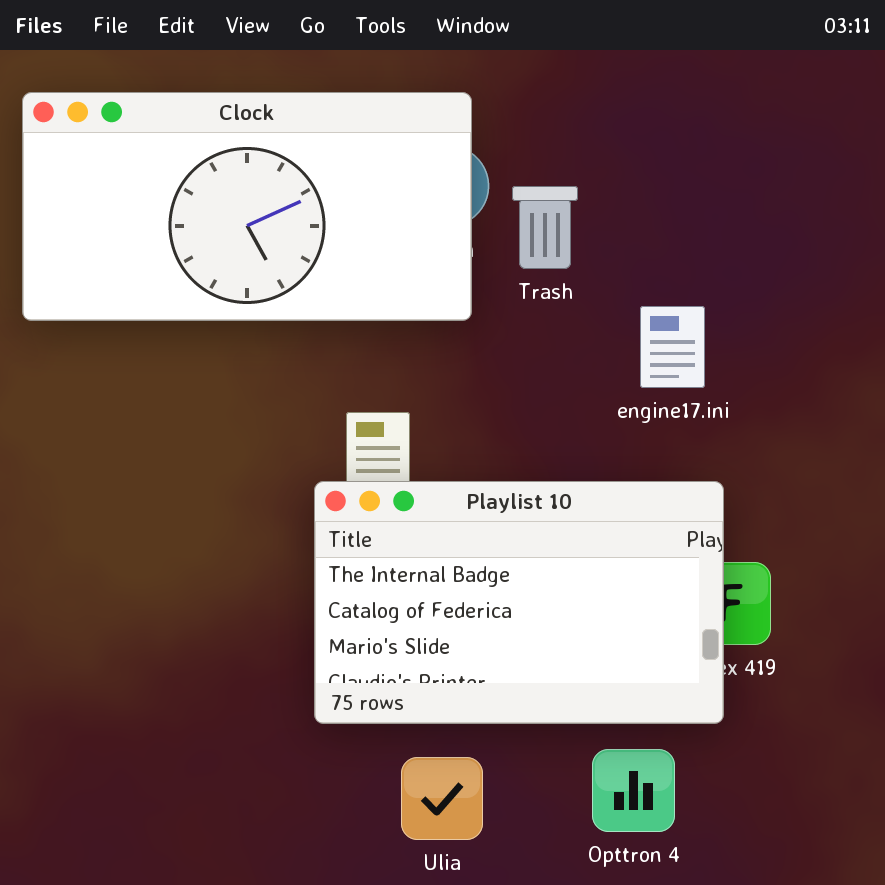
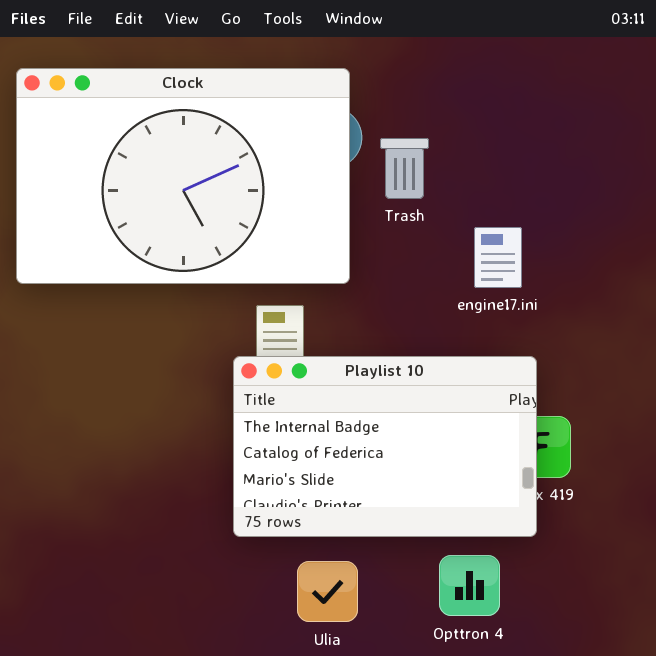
Clock: [22,92,472,321] -> [16,68,350,284], resized

